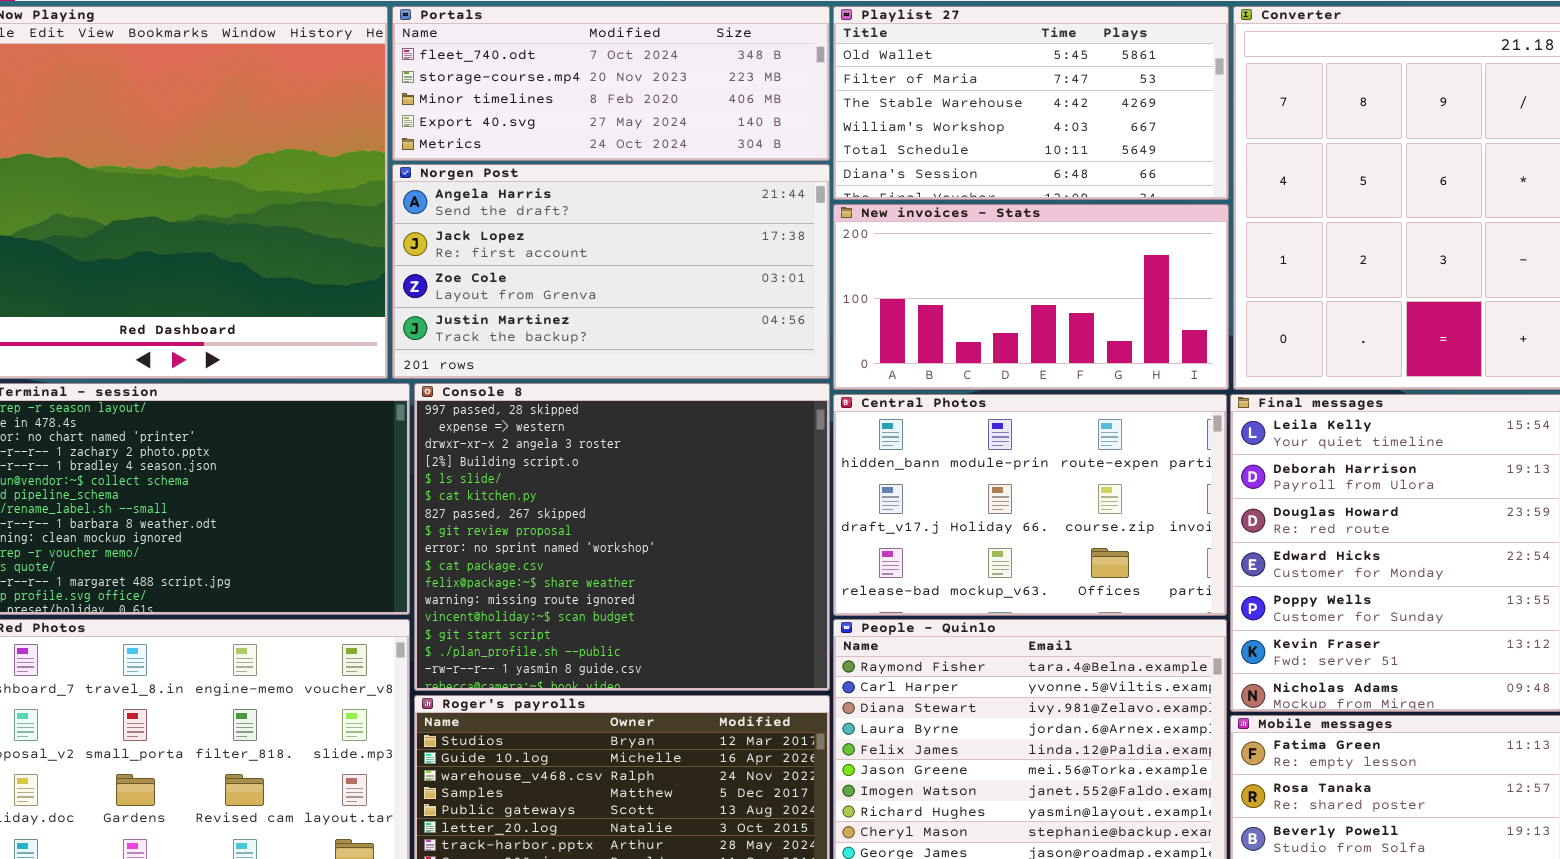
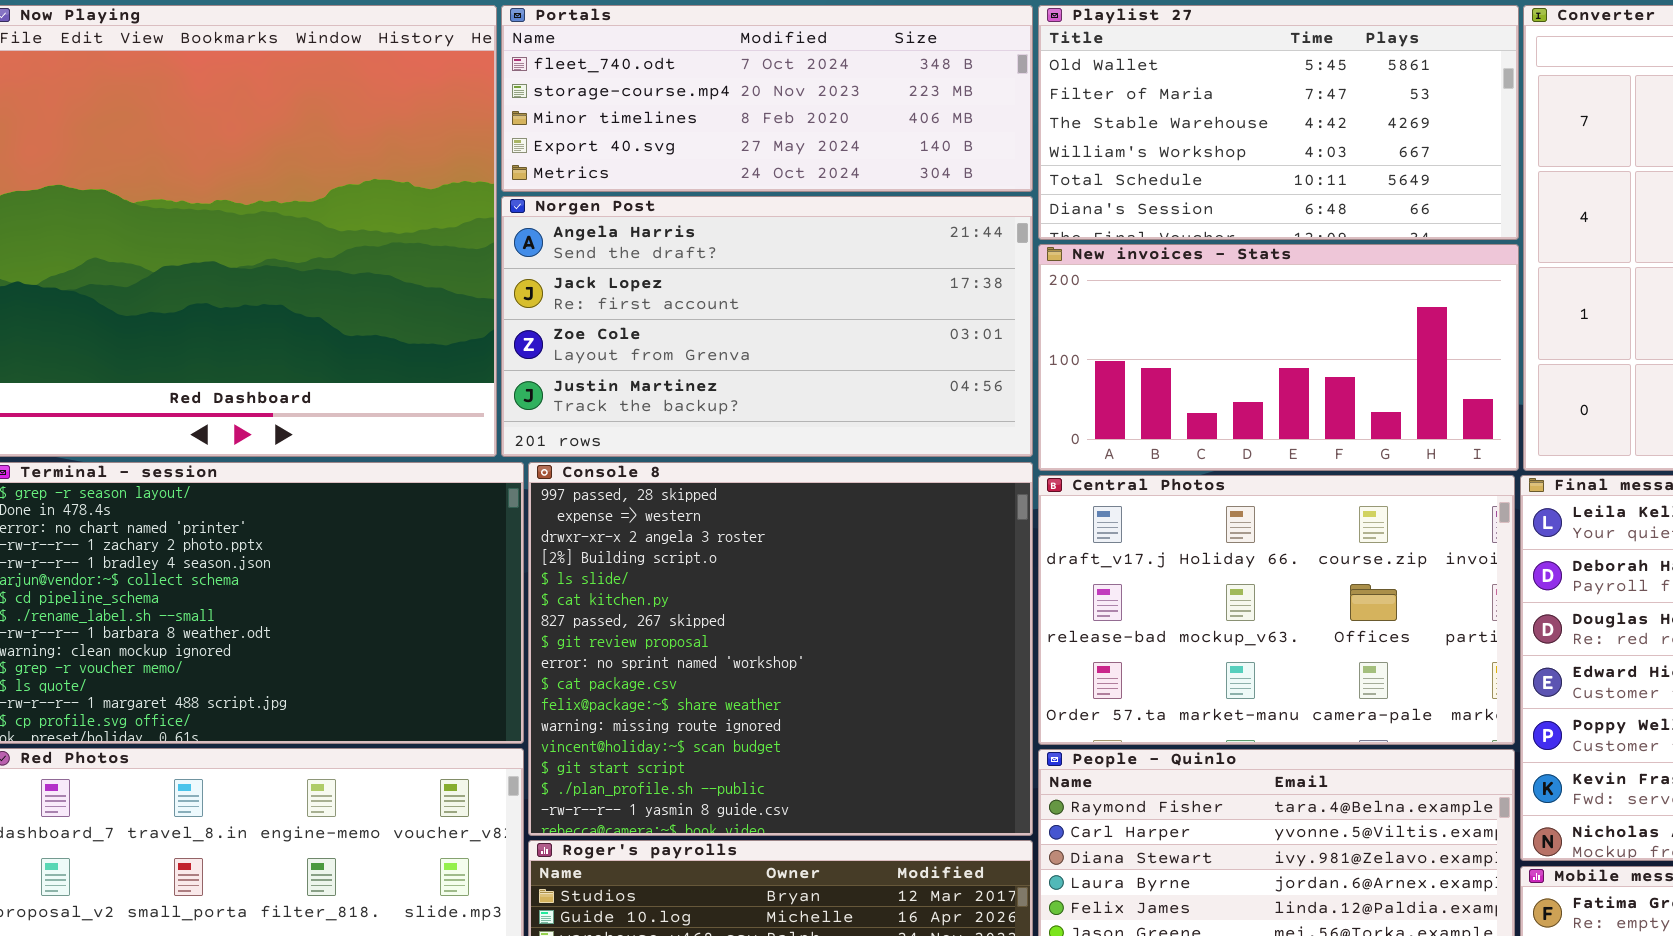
Central Photos: [833,394,1227,616] -> [1038,475,1515,745], scrolled down 1 row

